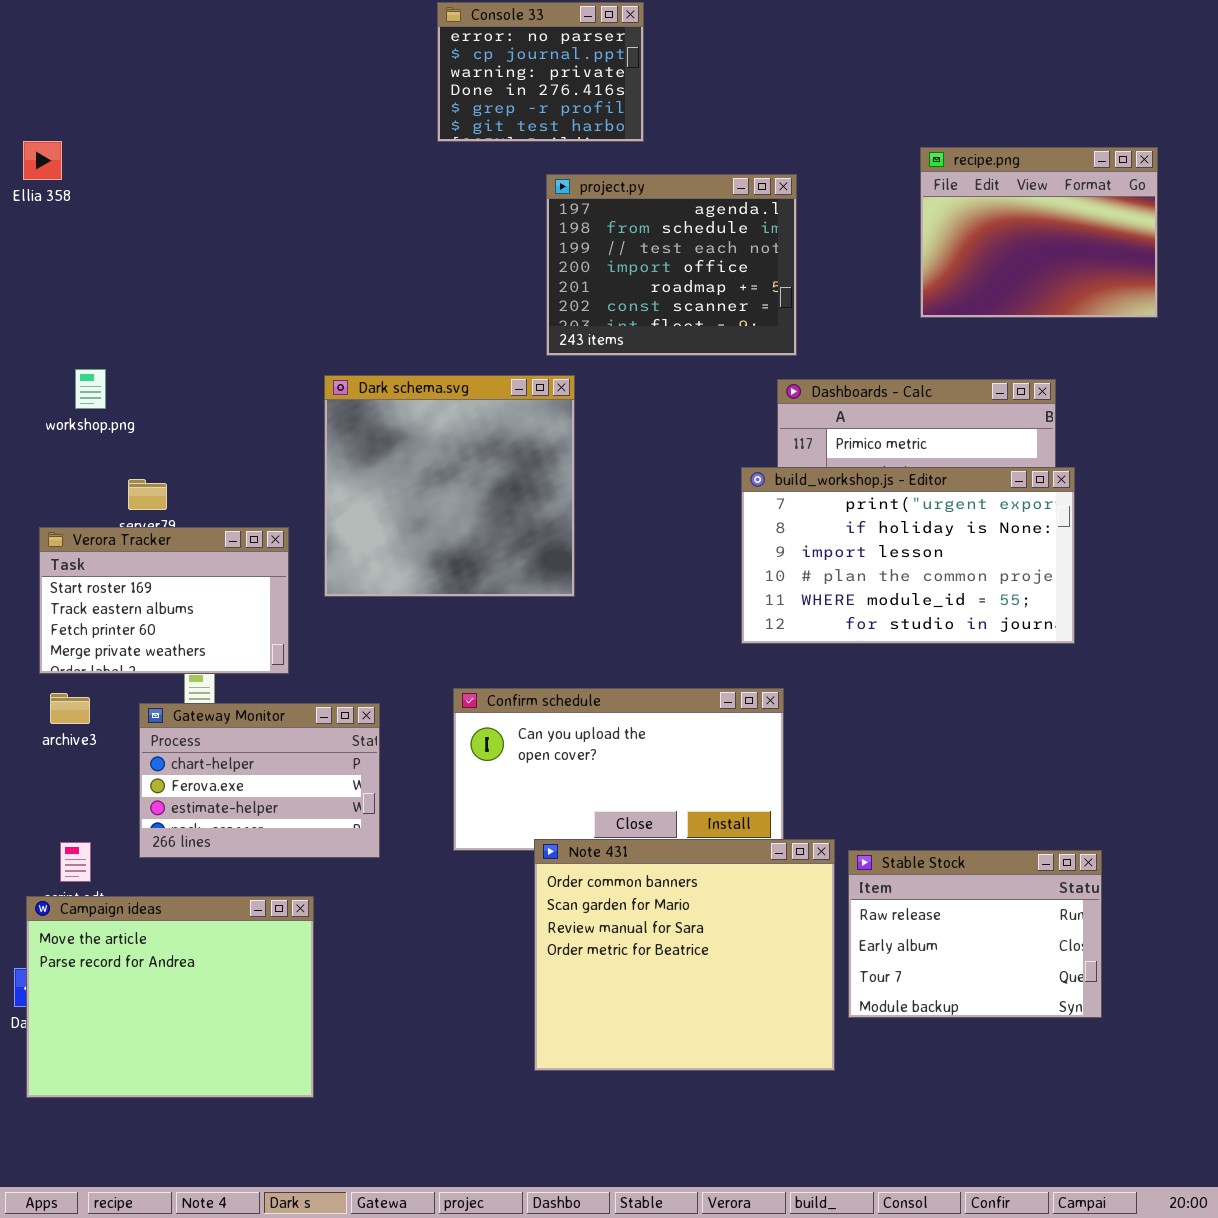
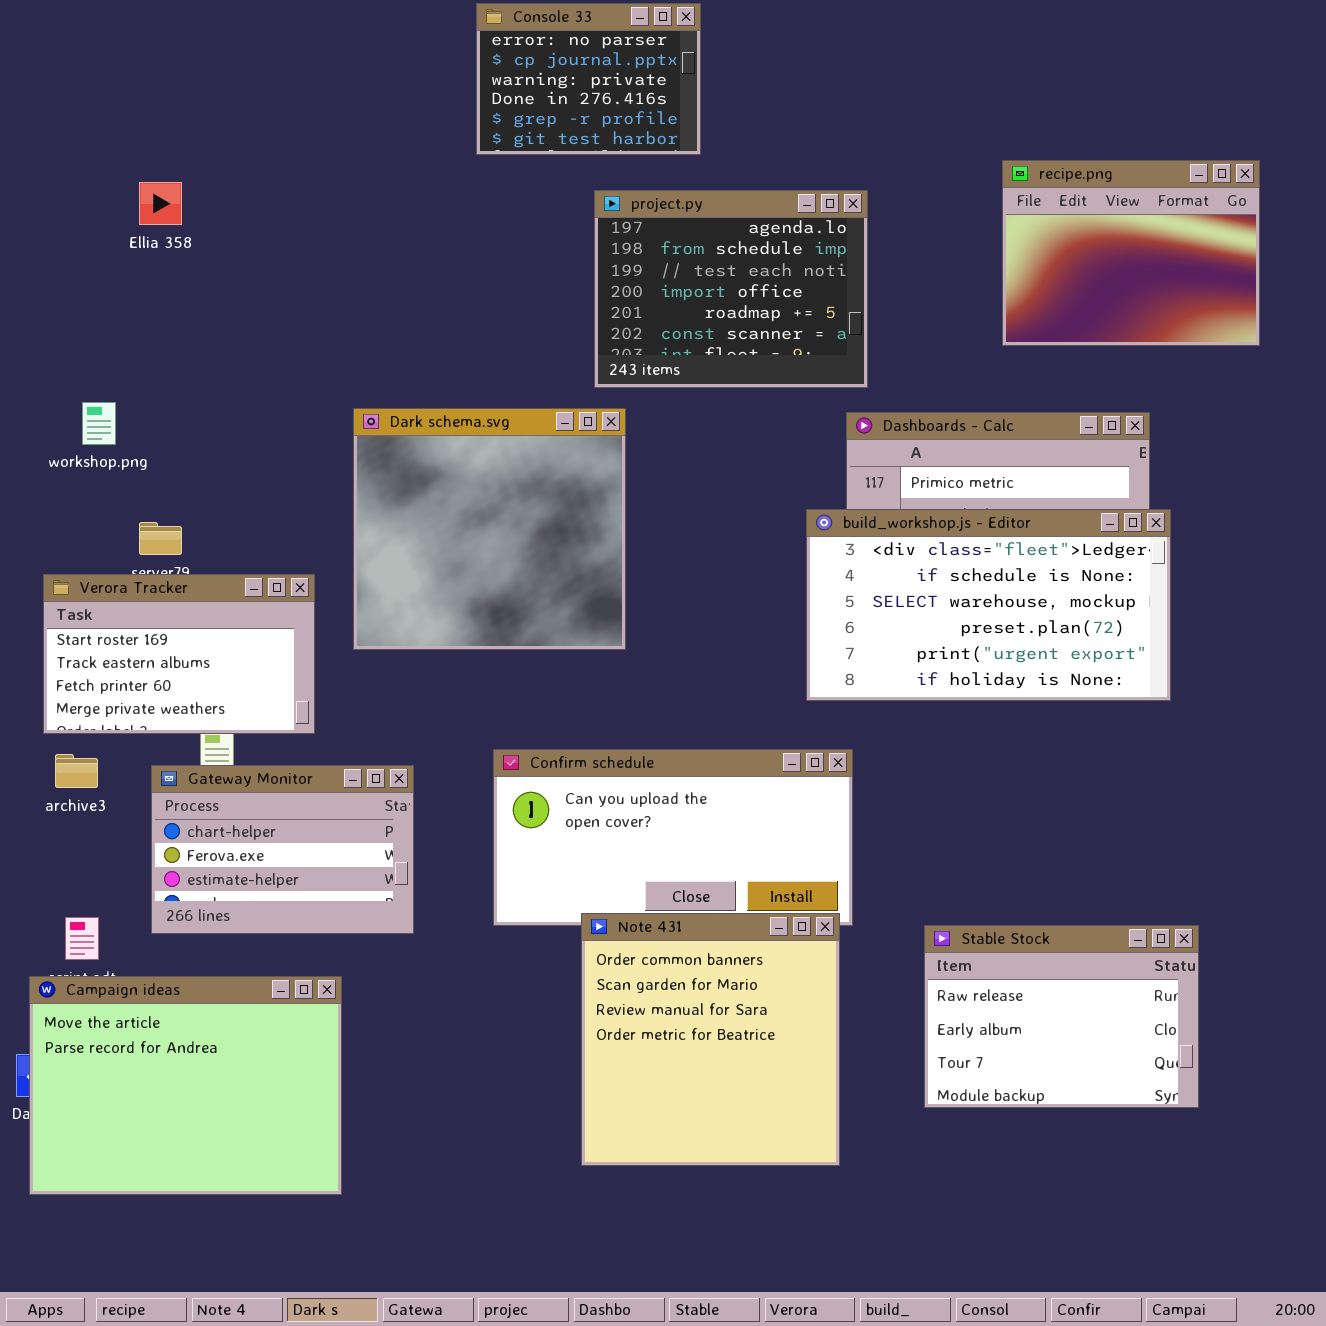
Ellia 358: [23,141,62,180] -> [139,182,182,225], moved
build_workshop.js - Editor: [741,467,1075,644] -> [806,509,1171,701], scrolled up 4 rows
Note 431: [534,839,835,1071] -> [581,913,840,1166], resized

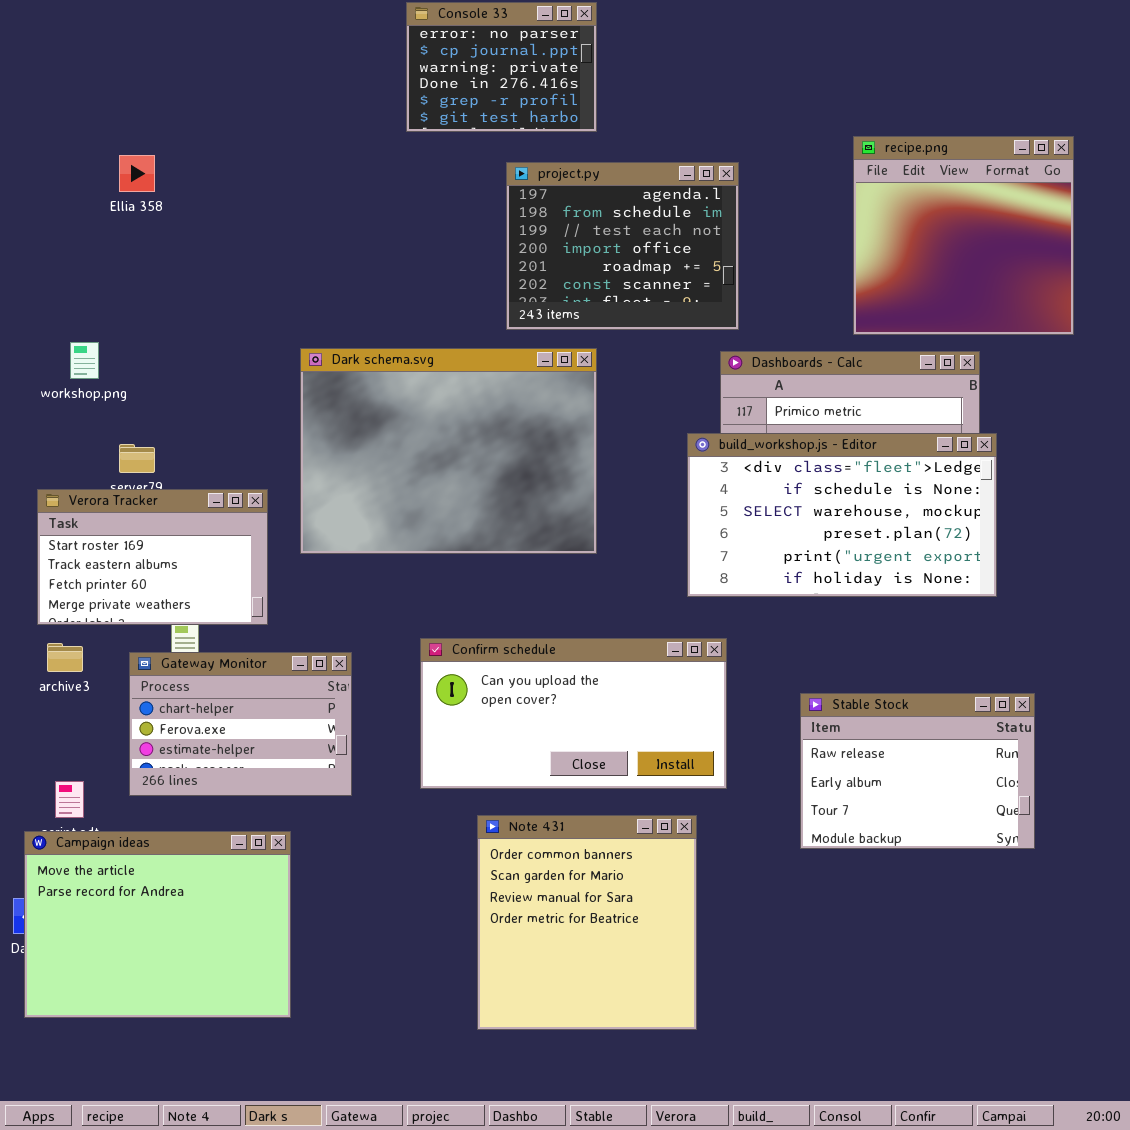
recipe.png: [1002,160,1260,346] -> [853,136,1074,335], resized
Dark schema.svg: [353,408,626,650] -> [300,348,597,554], resized
Note 431: [581,913,840,1166] -> [477,815,697,1030], moved
Stable Stock: [924,925,1199,1108] -> [800,693,1035,849], moved

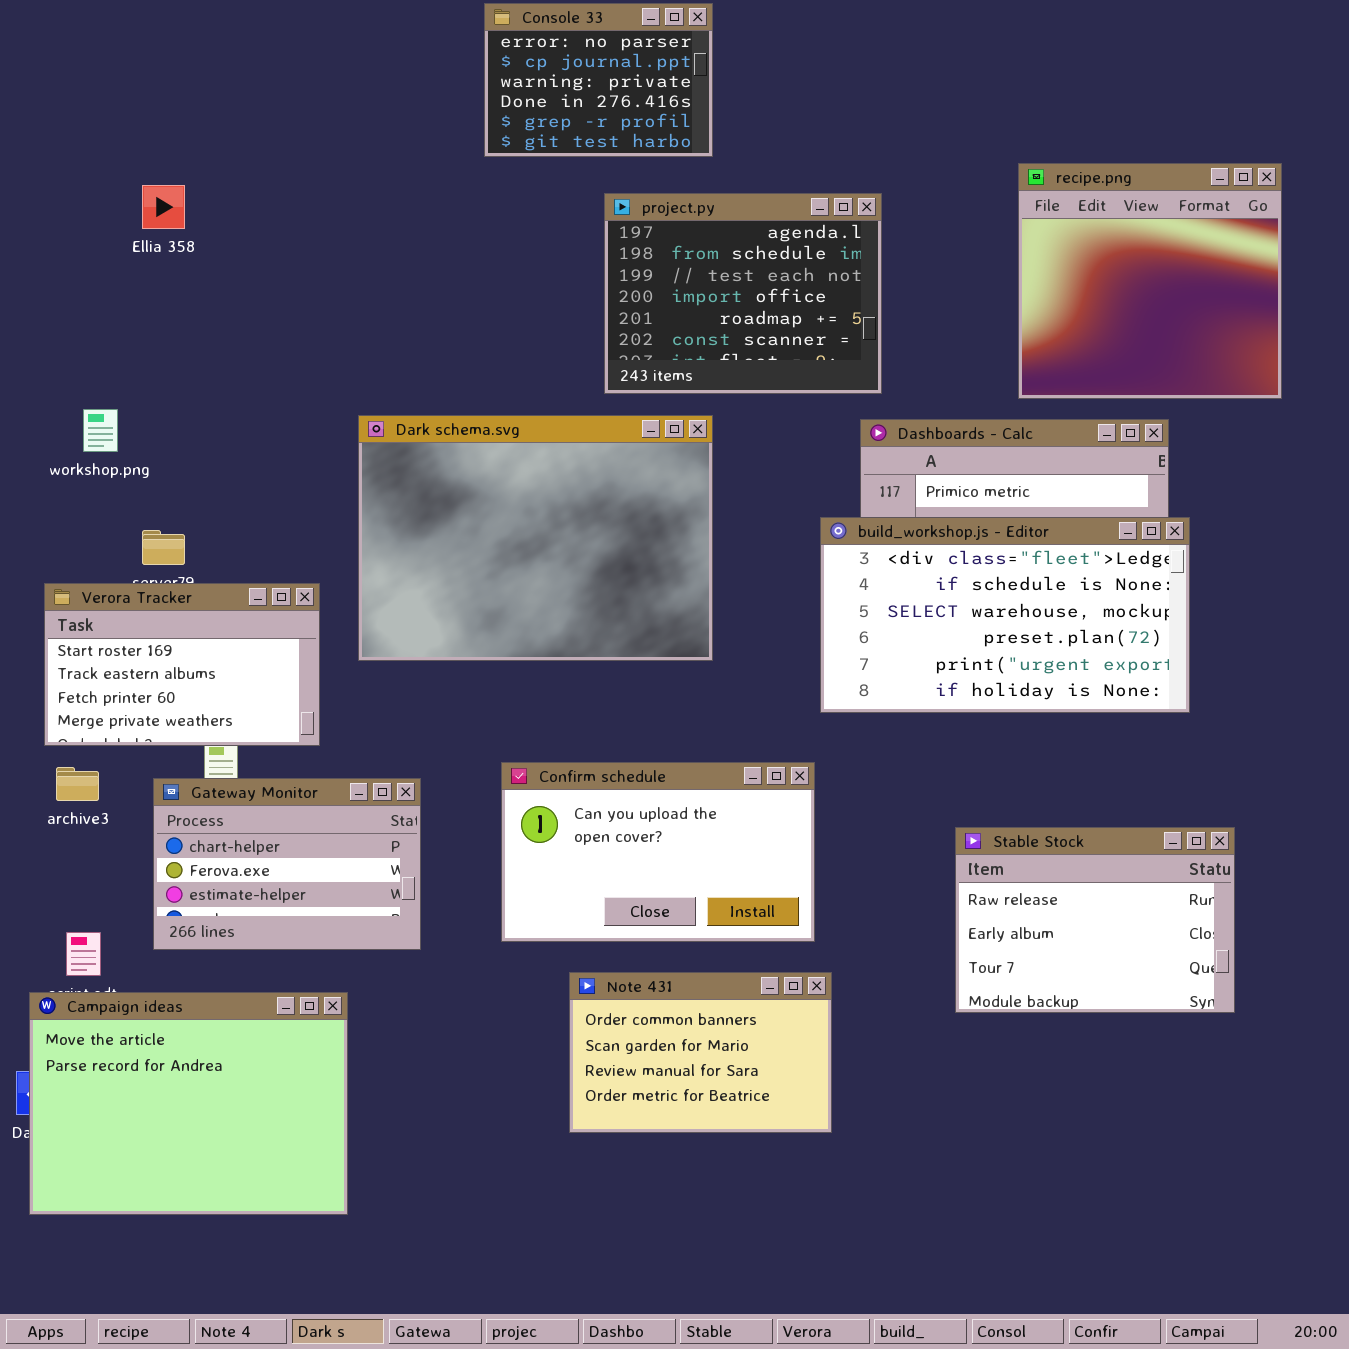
Confirm schedule: [420,638,727,789] -> [501,762,815,942], resized
Note 431: [477,815,697,1030] -> [569,972,832,1133], resized

